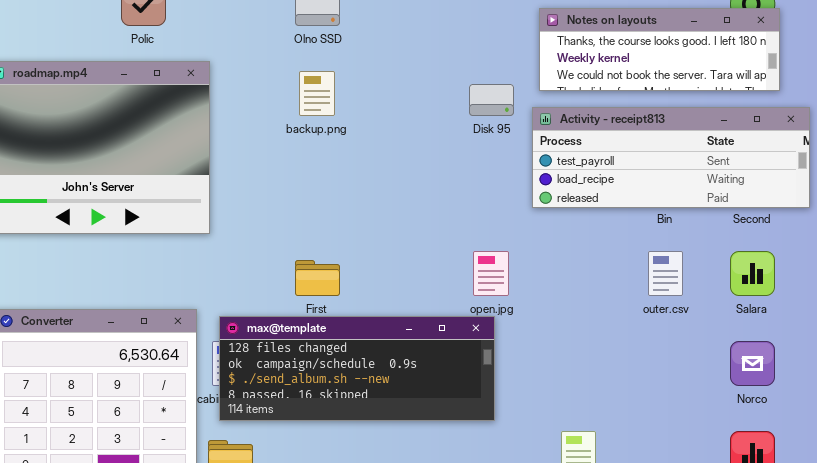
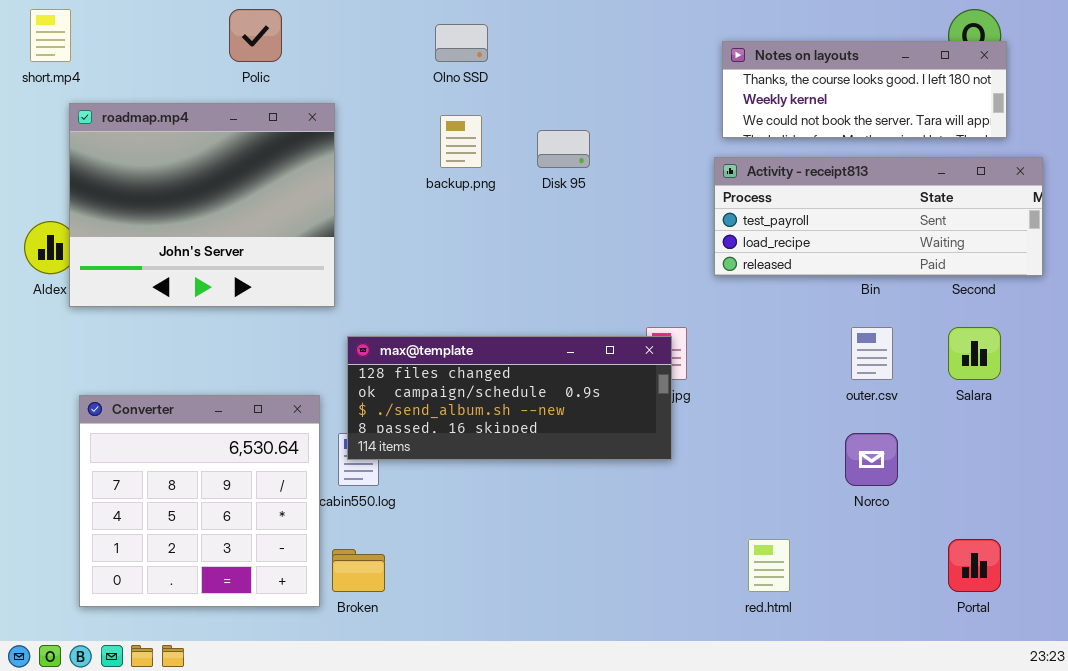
Disk 95: [469,84,514,116] -> [537,130,590,168], moved
max@template: [219,316,495,421] -> [347,336,672,460], moved
Norco: [730,341,775,386] -> [845,433,898,486], moved

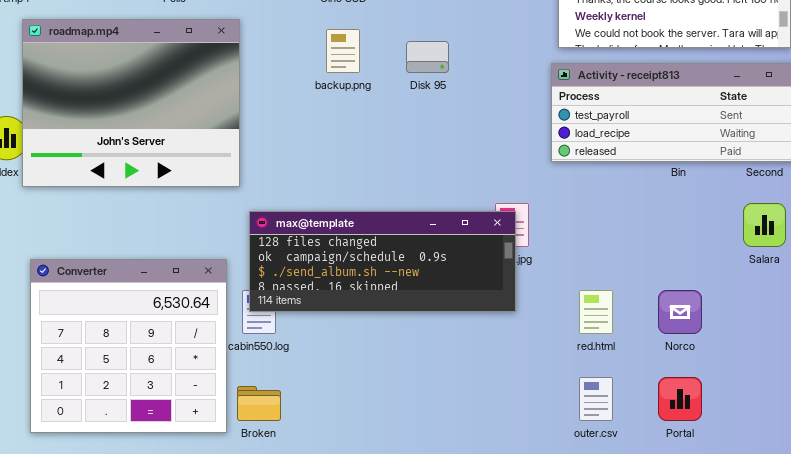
outer.csv: [851,327,893,380] -> [579,377,613,421], moved
red.html: [748,539,790,592] -> [579,290,613,334], moved
Portal: [948,539,1001,592] -> [658,377,702,421], moved

